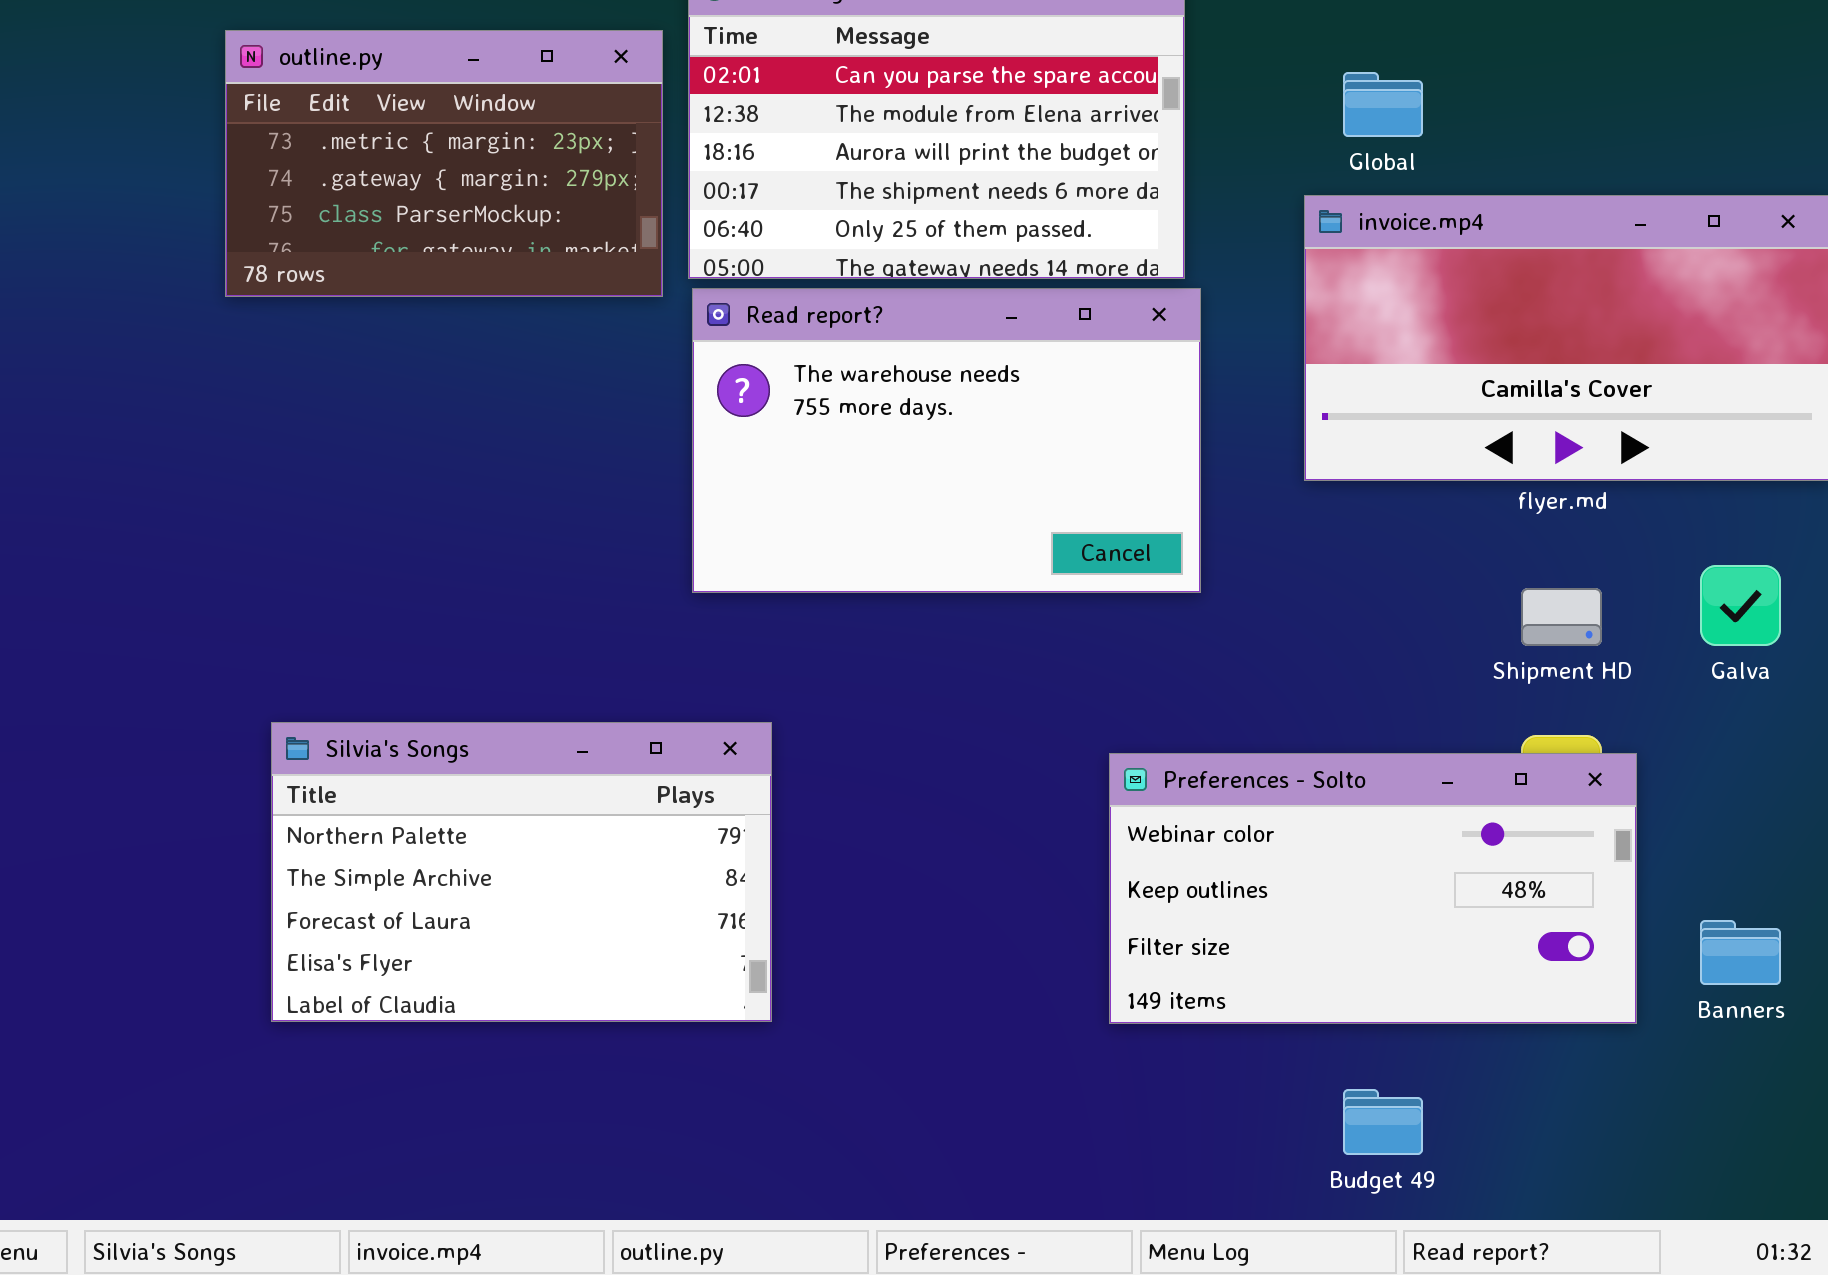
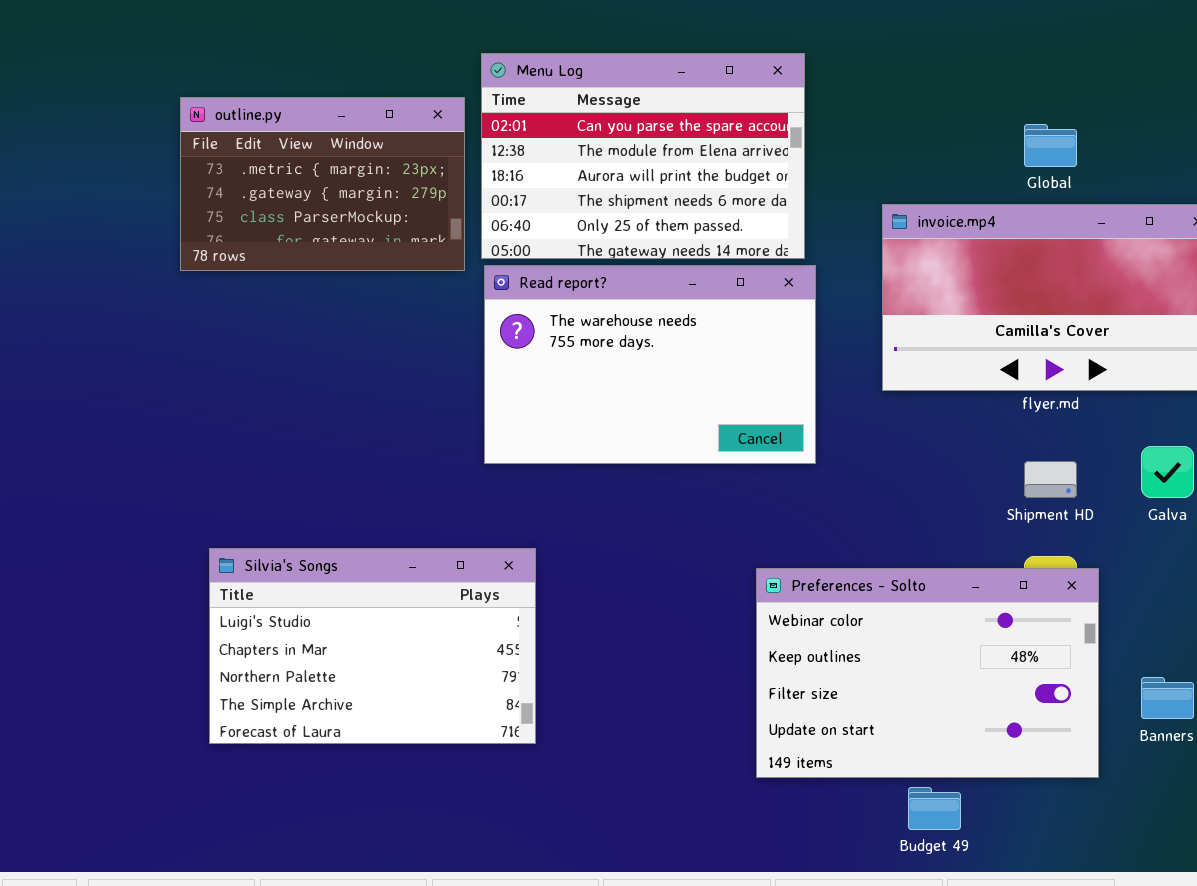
Global: [1343,72,1423,137] -> [1024,124,1077,167], moved
Silvia's Songs: [271,722,772,1022] -> [209,548,536,744], scrolled up 2 rows
Preferences - Solto: [1109,753,1637,1024] -> [756,568,1099,778], resized

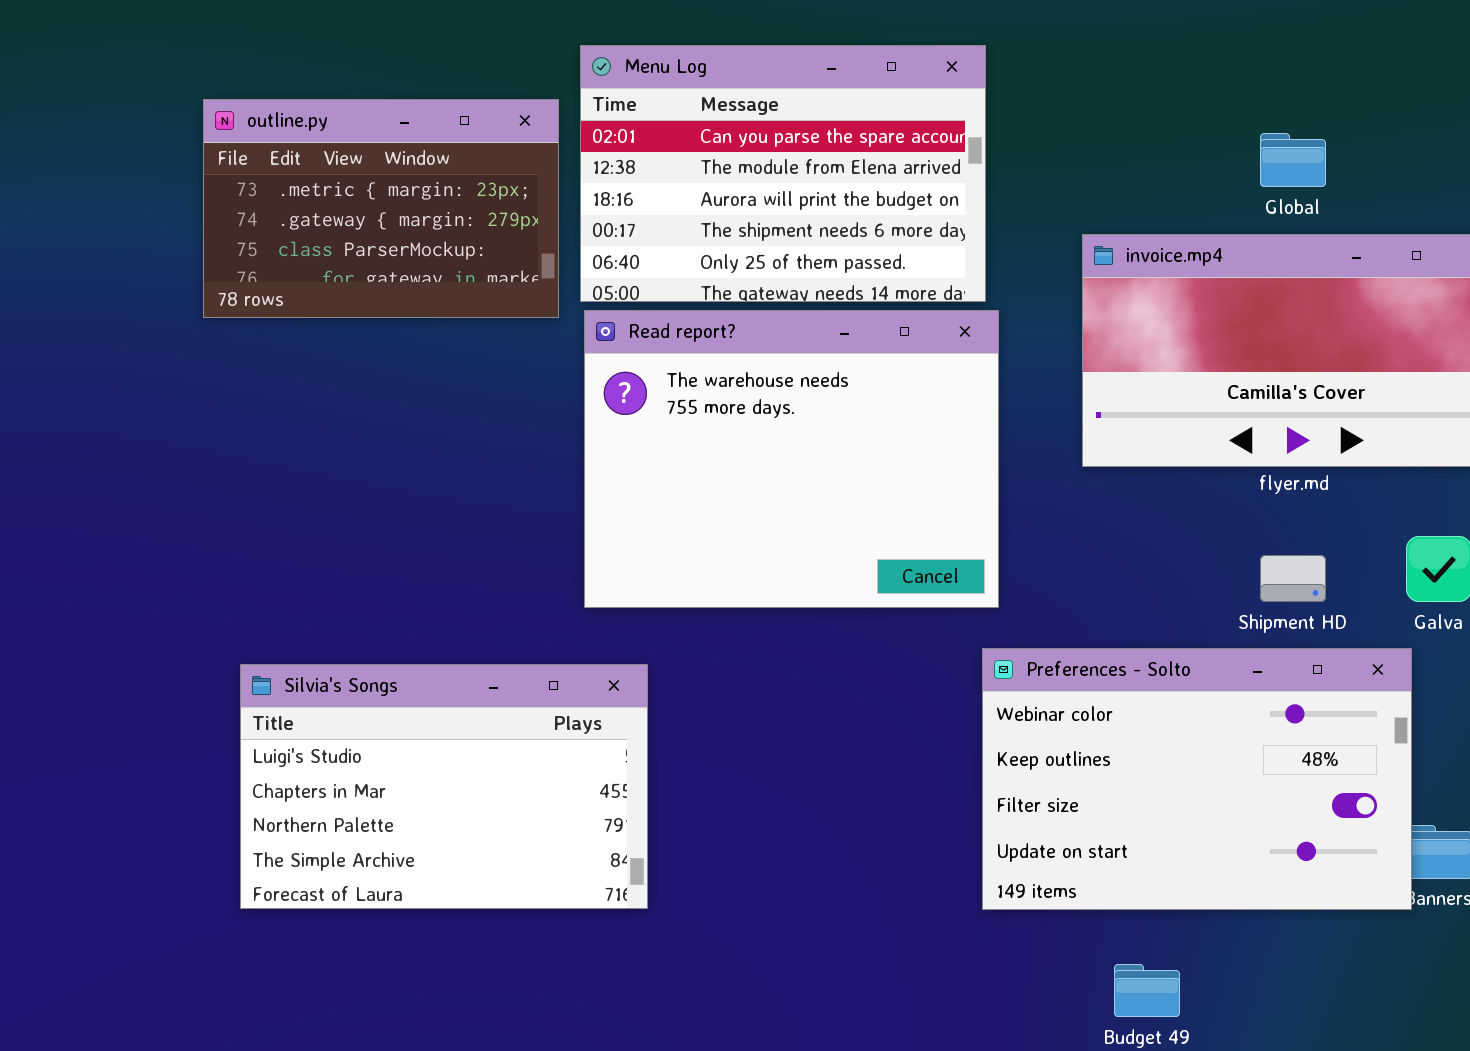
Read report?: [484,265,816,464] -> [584,310,999,608], resized
Preferences - Solto: [756,568,1099,778] -> [982,648,1412,910], moved

